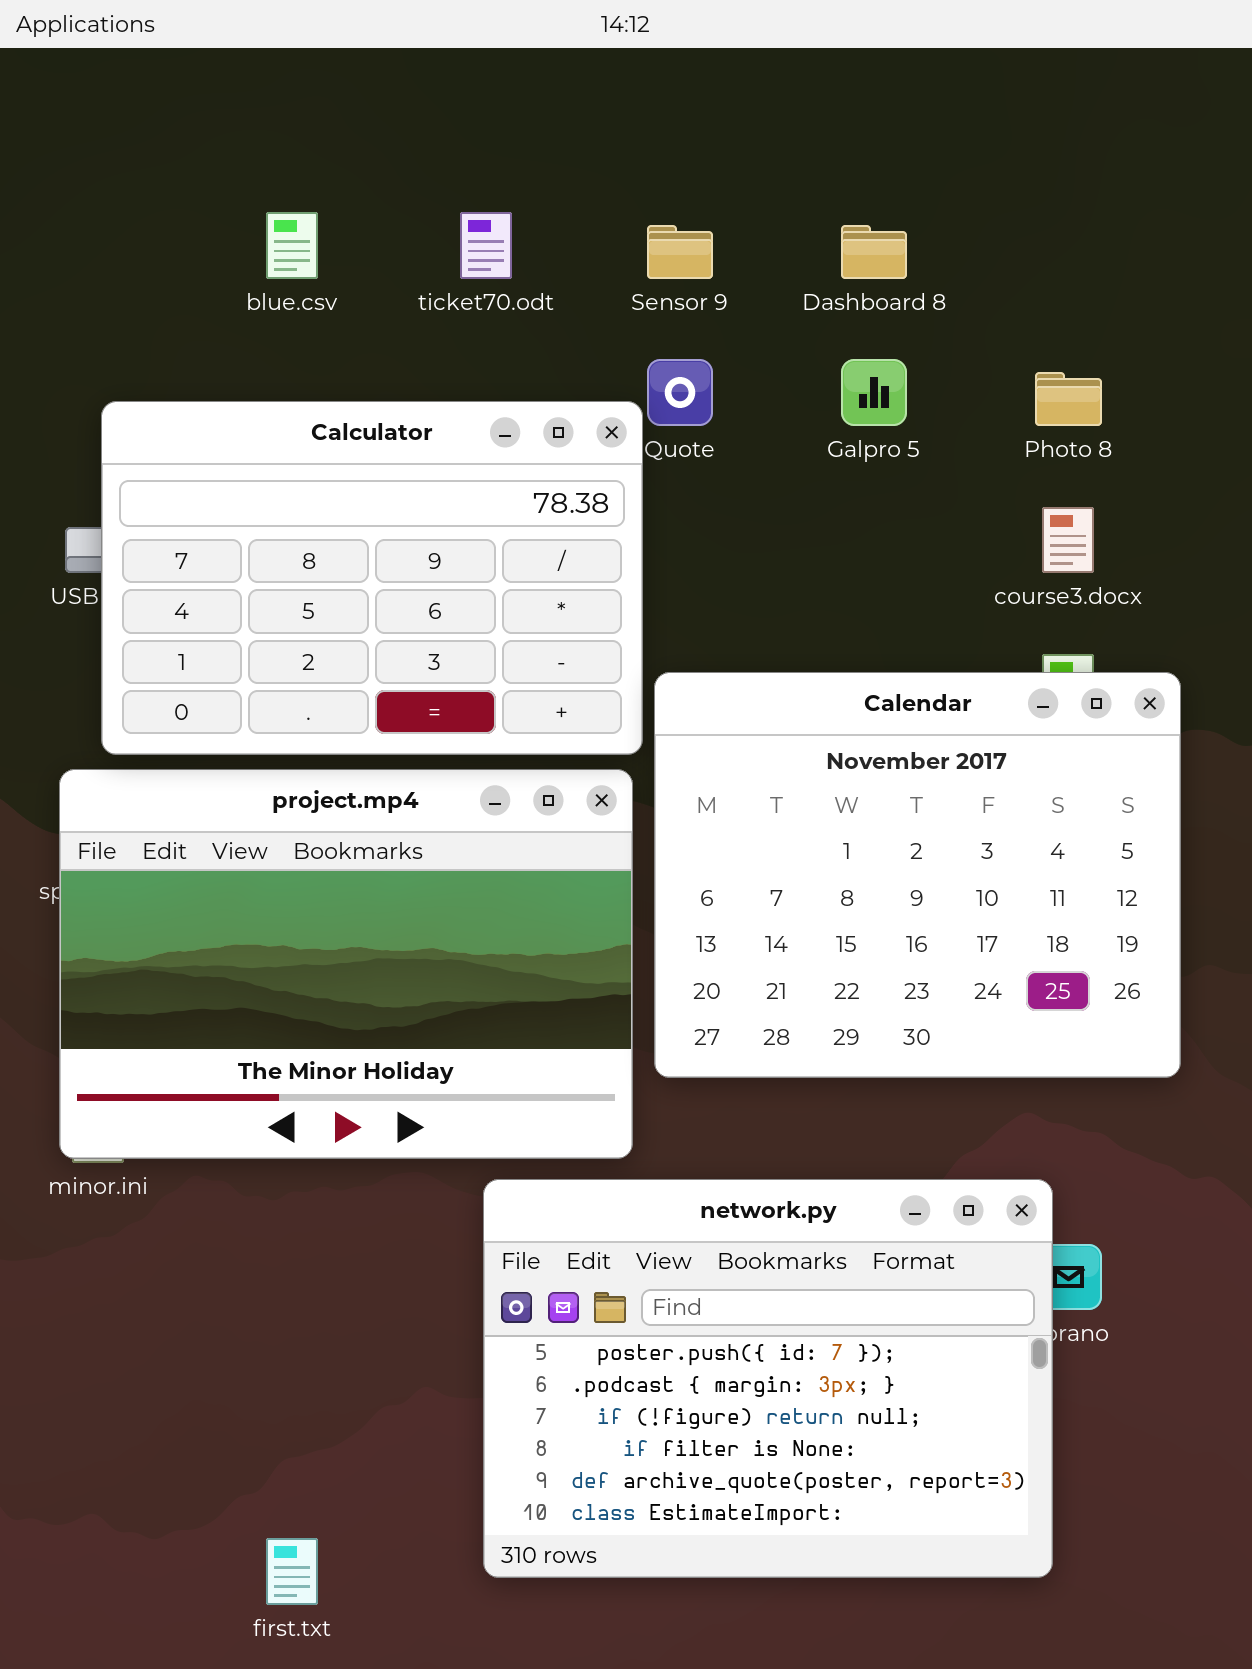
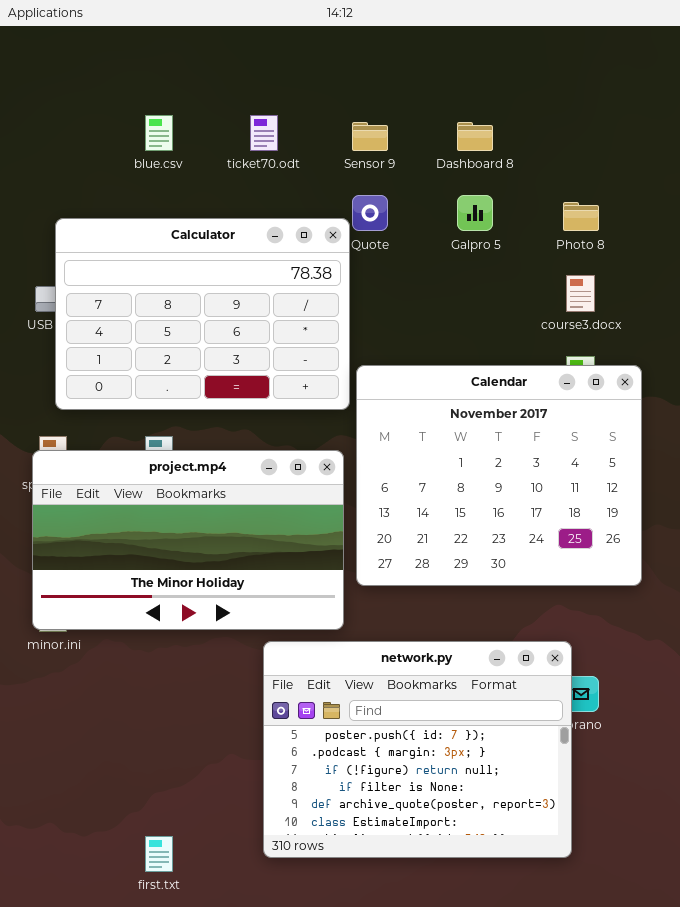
project.mp4: [59,769,633,1159] -> [32,450,344,630], resized

